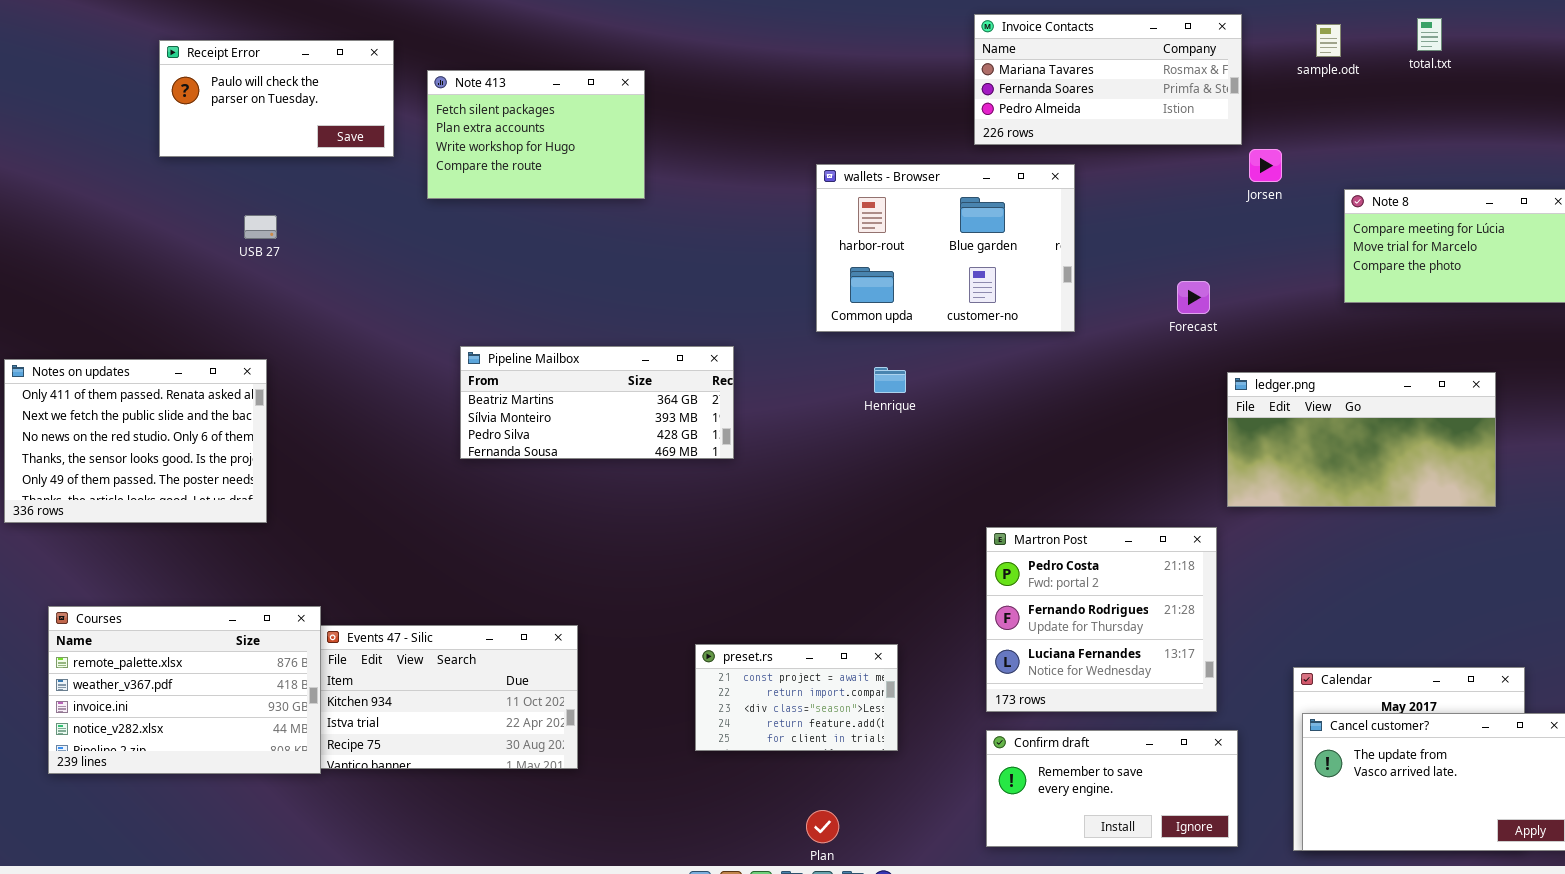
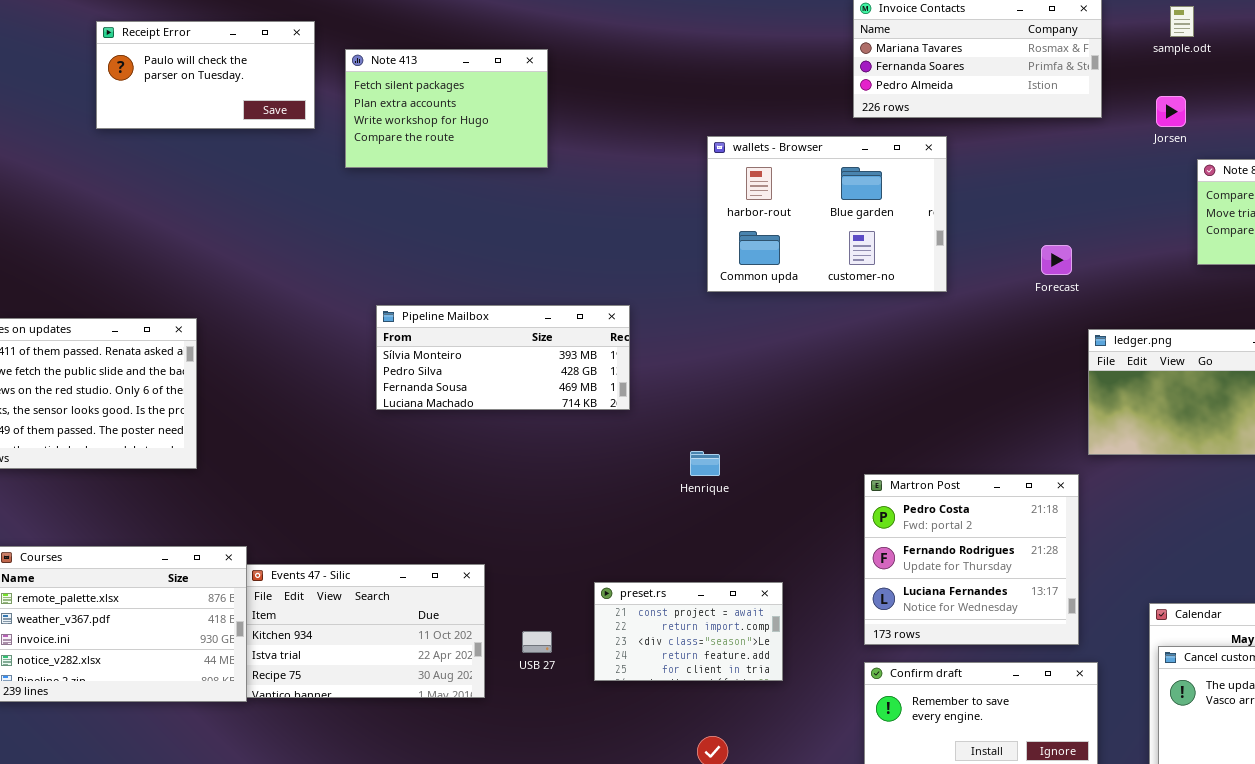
Jorsen: [1249,149,1282,182] -> [1156,96,1186,127], moved
USB 27: [244,215,277,239] -> [522,631,552,653], moved
Pipeline Mailbox: [460,346,734,459] -> [376,305,630,410], scrolled down 1 row
Henrique: [874,367,906,393] -> [690,451,720,476], moved

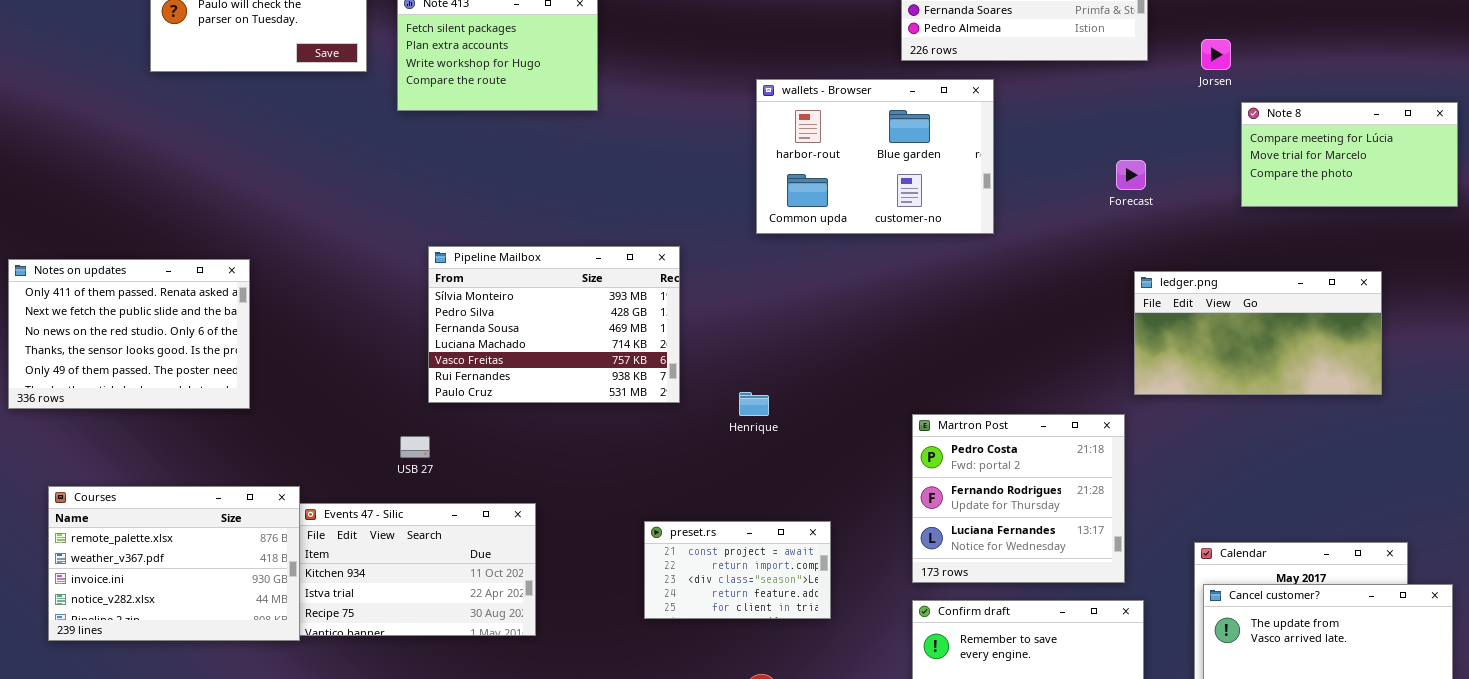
Forecast: [1041,245,1072,275] -> [1116,160,1146,190], moved
Pipeline Mailbox: [376,305,630,410] -> [428,246,680,403], resized
USB 27: [522,631,552,653] -> [400,436,430,458], moved

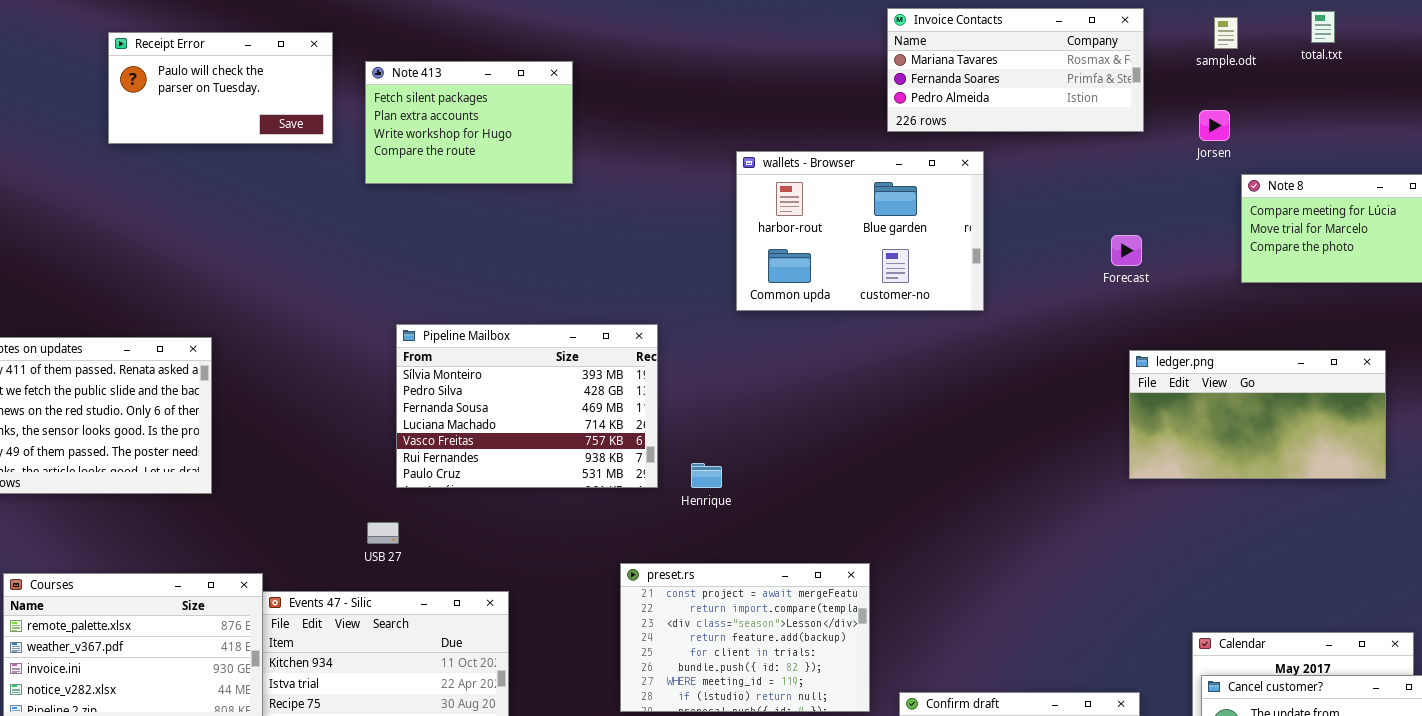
Henrique: [739,392,769,416] -> [691,463,722,488], moved
Martron Post: [912,414,1125,583] -> none, closed
preset.rs: [644,521,831,619] -> [620,563,870,712], resized

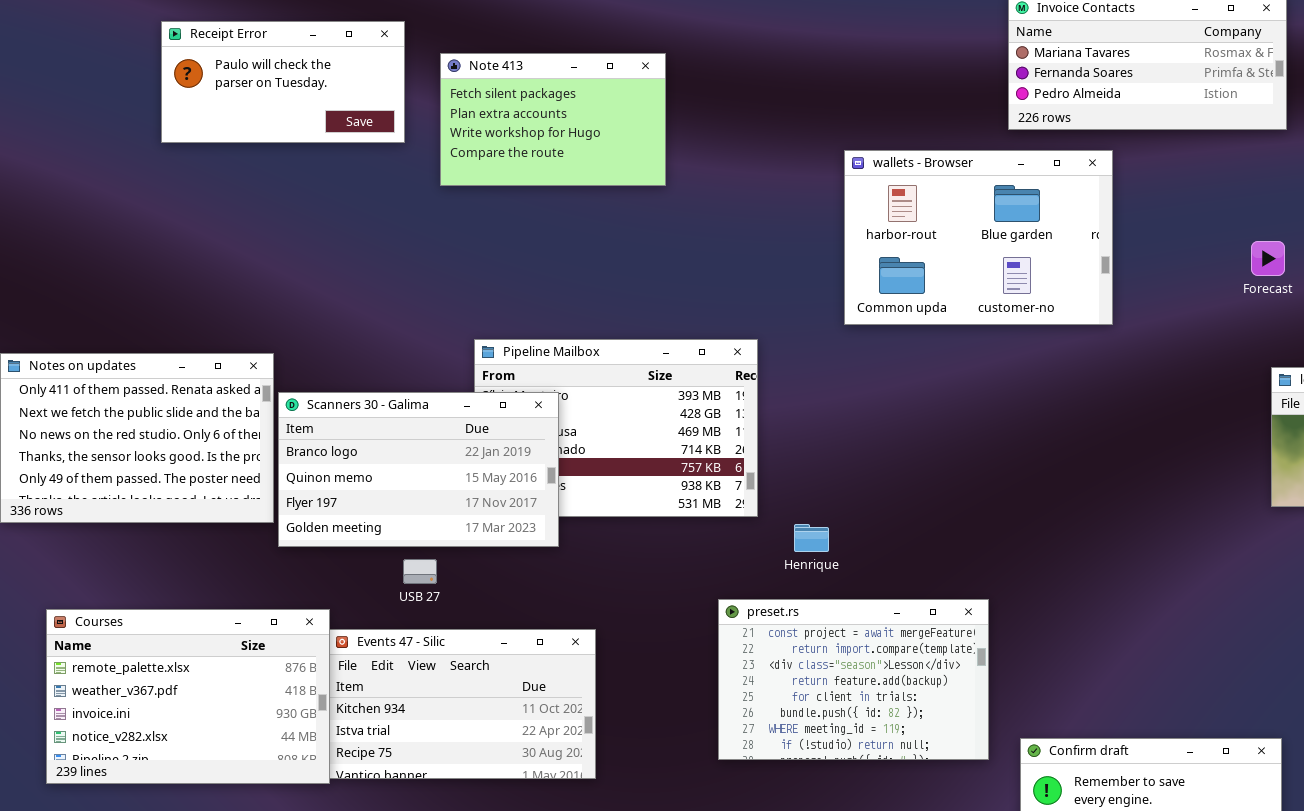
Scanners 30 - Galima: none -> [278,392,559,547], opened
Henrique: [691,463,722,488] -> [794,524,829,552], moved
USB 27: [367,522,399,544] -> [403,559,437,584], moved

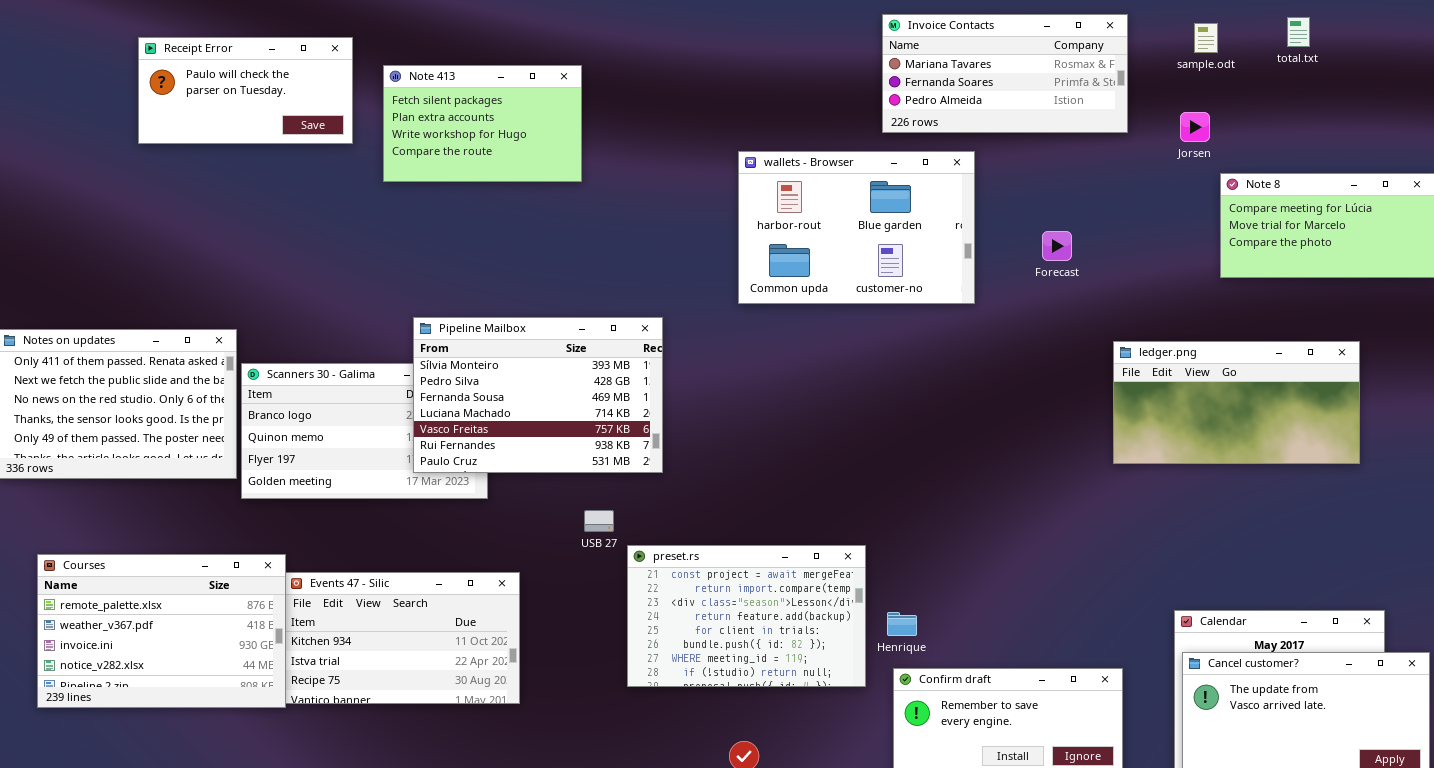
Forecast: [1251,241,1285,276] -> [1042,231,1072,261], moved
Pipeline Mailbox: [474,339,758,517] -> [413,317,663,473], raised
Henrique: [794,524,829,552] -> [887,612,917,636], moved
USB 27: [403,559,437,584] -> [584,510,614,532], moved

